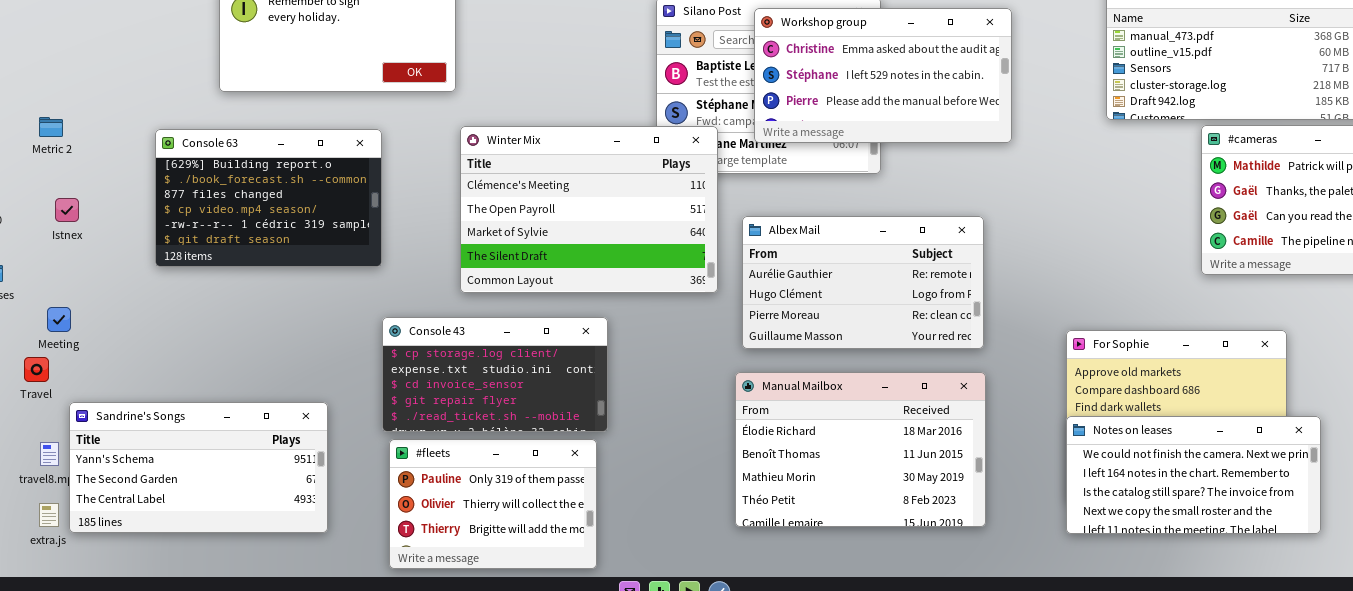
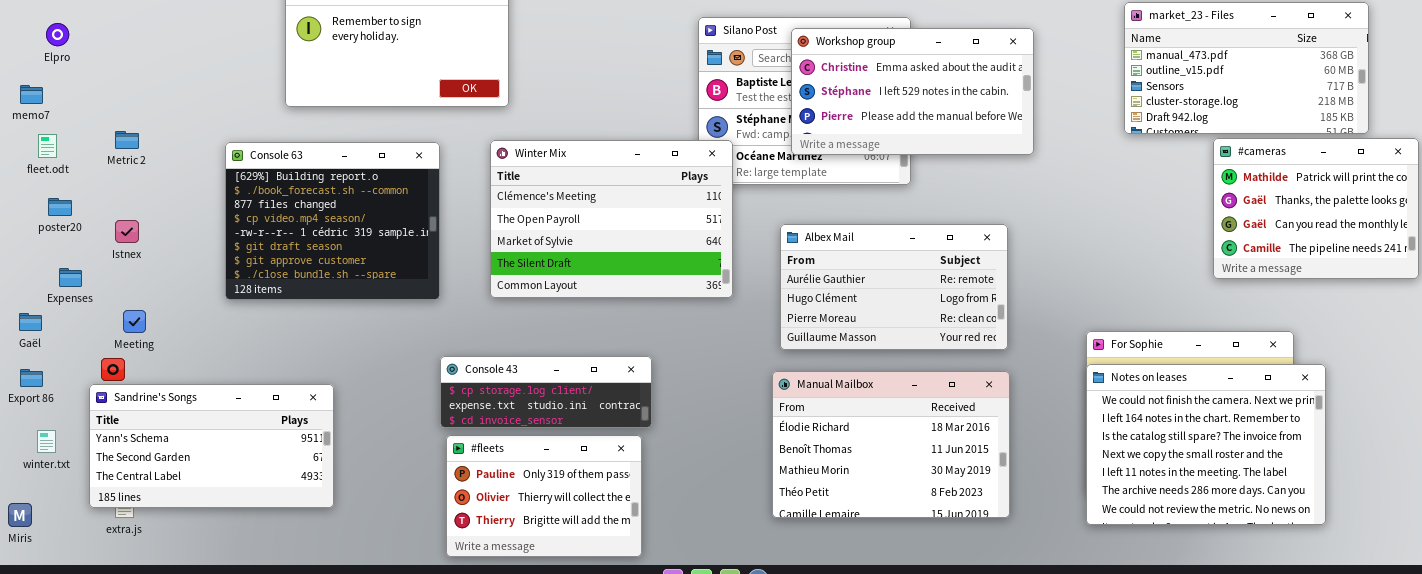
Winter Mix: [460,126,718,293] -> [490,140,733,298], moved
Console 63: [155,129,382,267] -> [225,142,440,300], resized
Istnex: [55,198,79,222] -> [115,220,139,243], moved
Console 43: [382,317,608,432] -> [440,356,652,428], resized
Sandrine's Songs: [69,402,328,533] -> [89,384,334,508], moved
Notes on leases: [1066,416,1321,534] -> [1086,364,1326,525], resized

